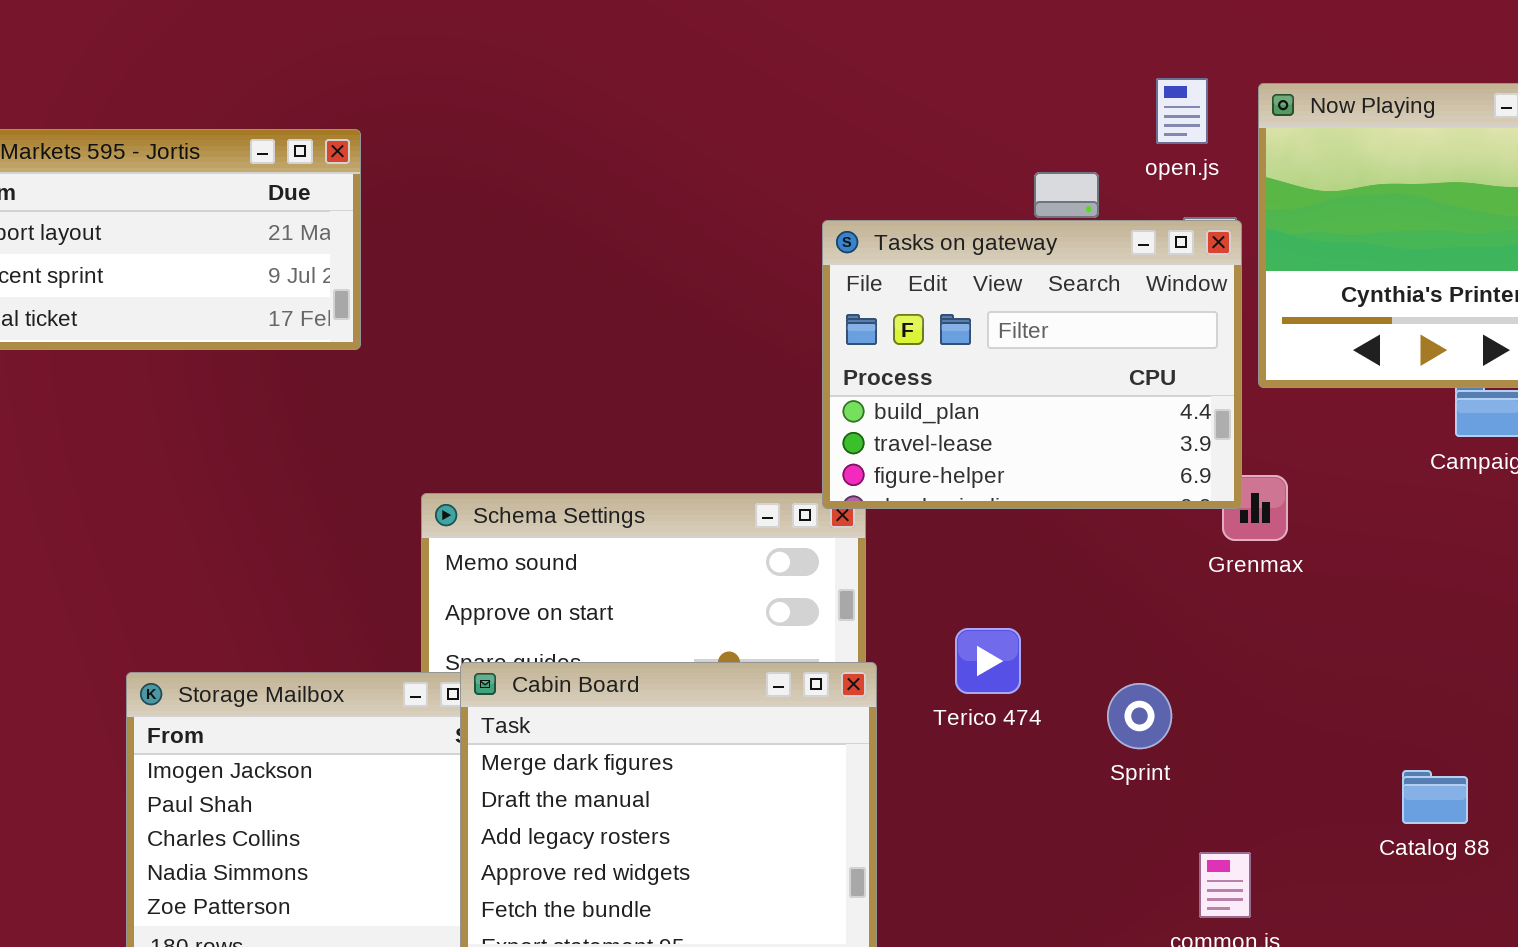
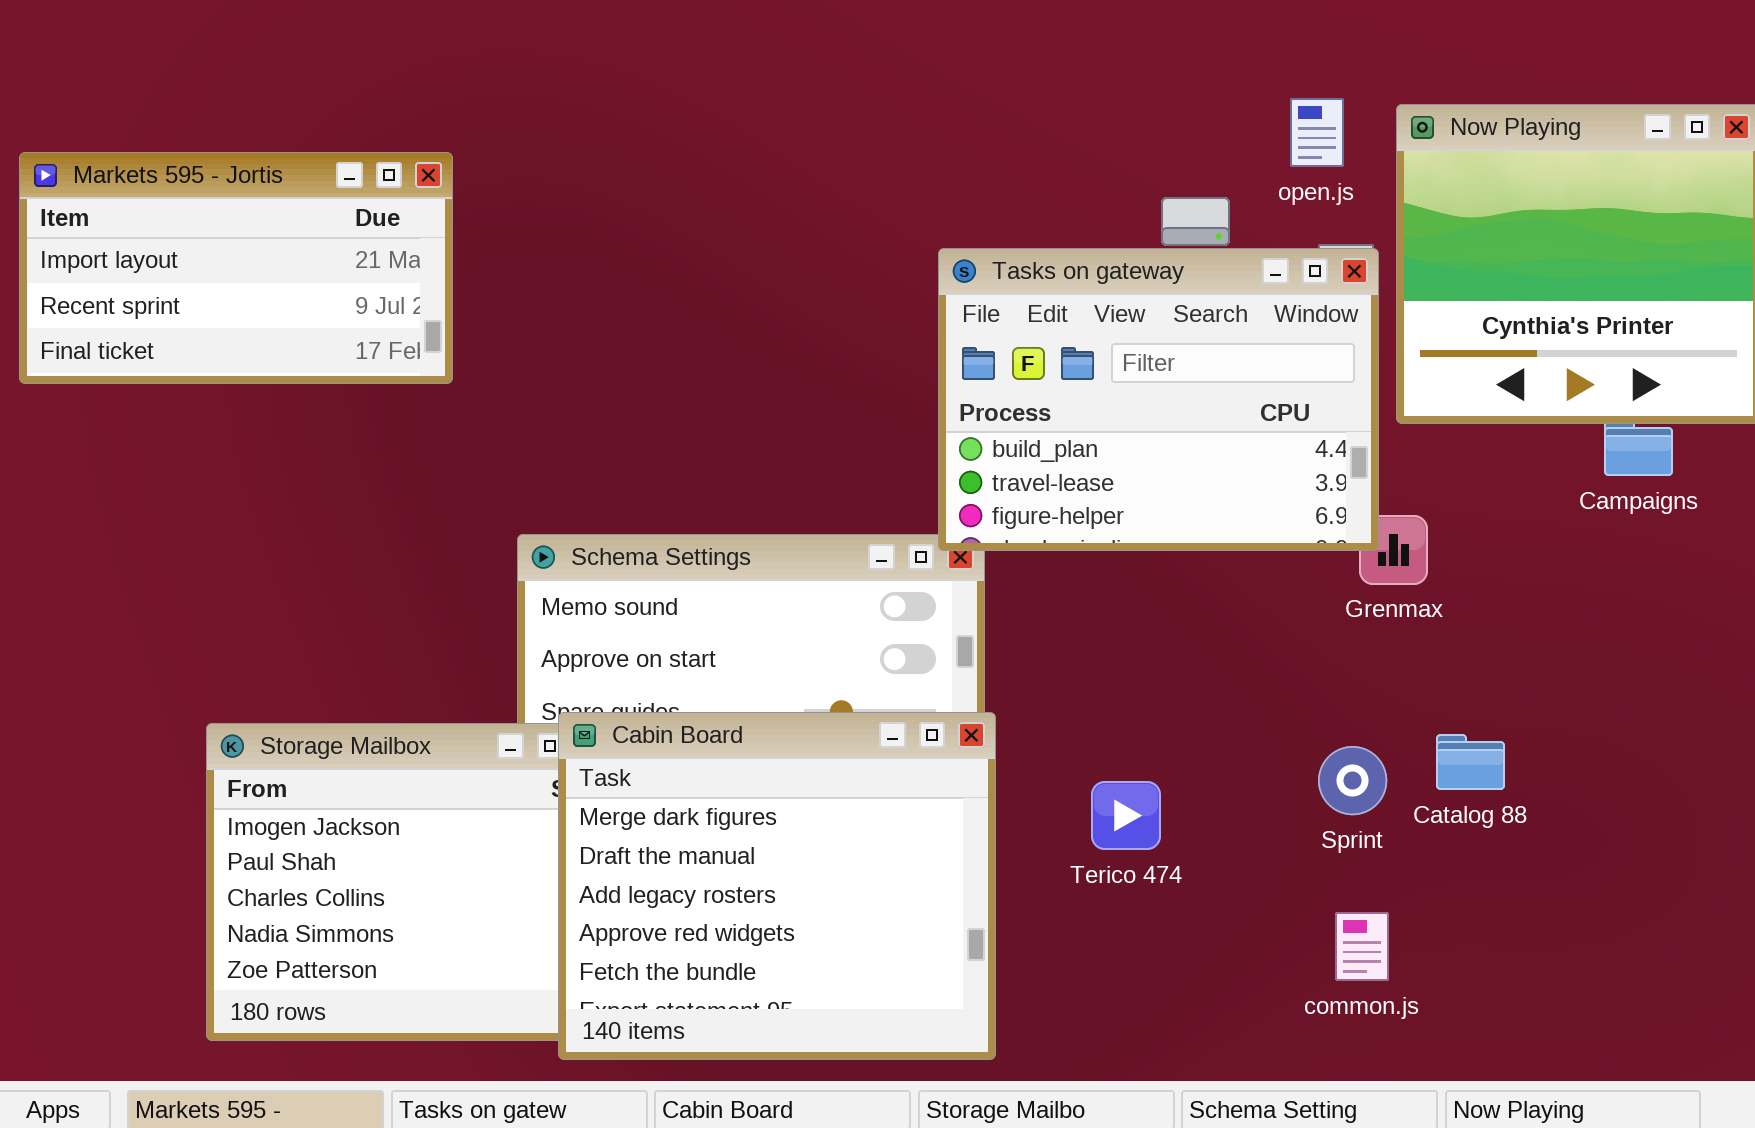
Terico 474: [955,628,1021,694] -> [1091,781,1161,850], moved
Sprint: [1107,683,1172,749] -> [1318,746,1387,815], moved
Catalog 88: [1402,770,1468,824] -> [1436,734,1505,790], moved

